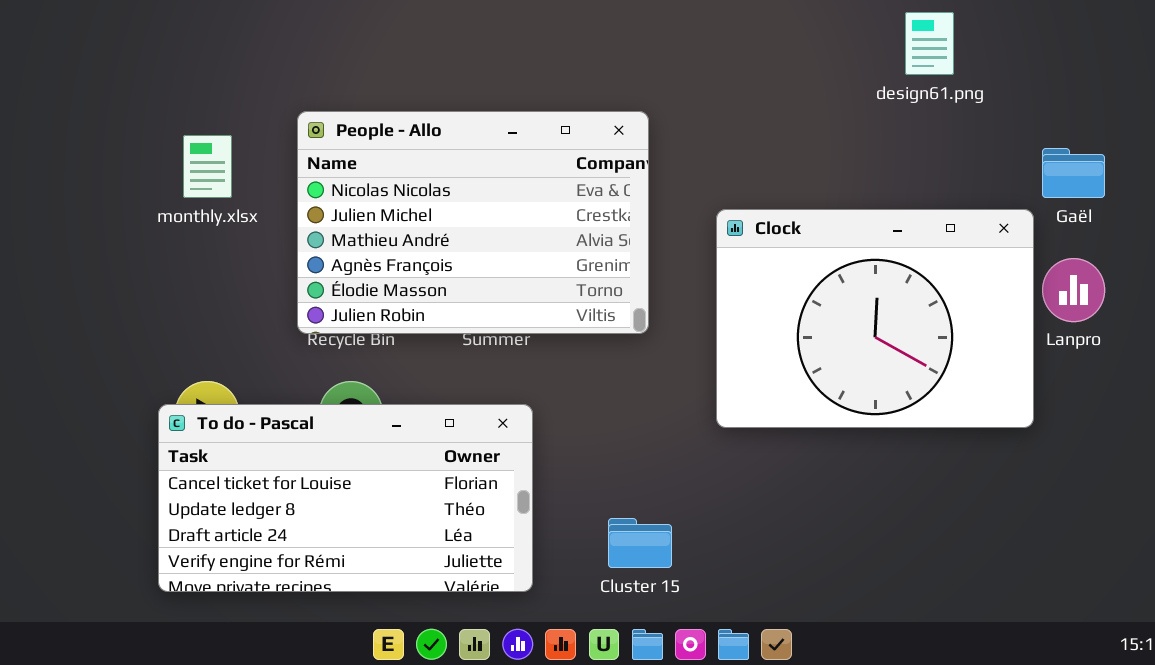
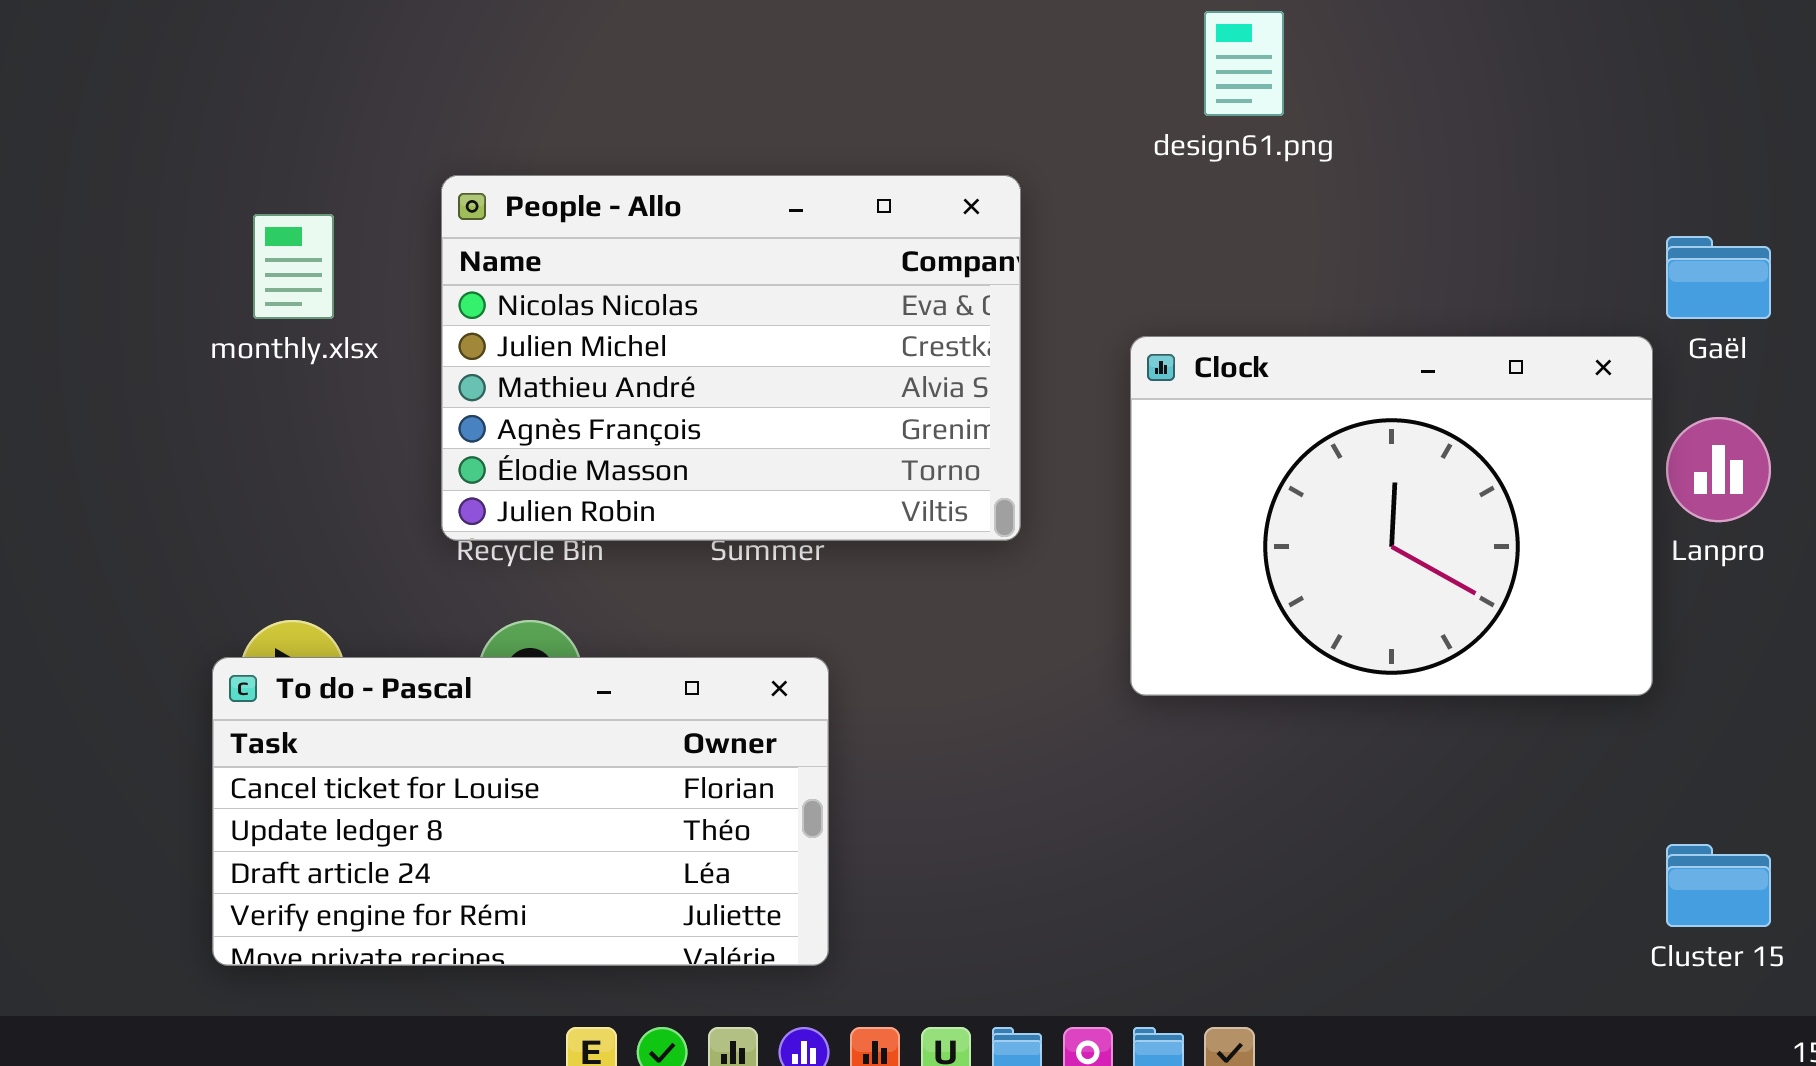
design61.png: [905,12,954,75] -> [1204,11,1284,116], moved
Cluster 15: [608,518,672,568] -> [1666,844,1771,927], moved

